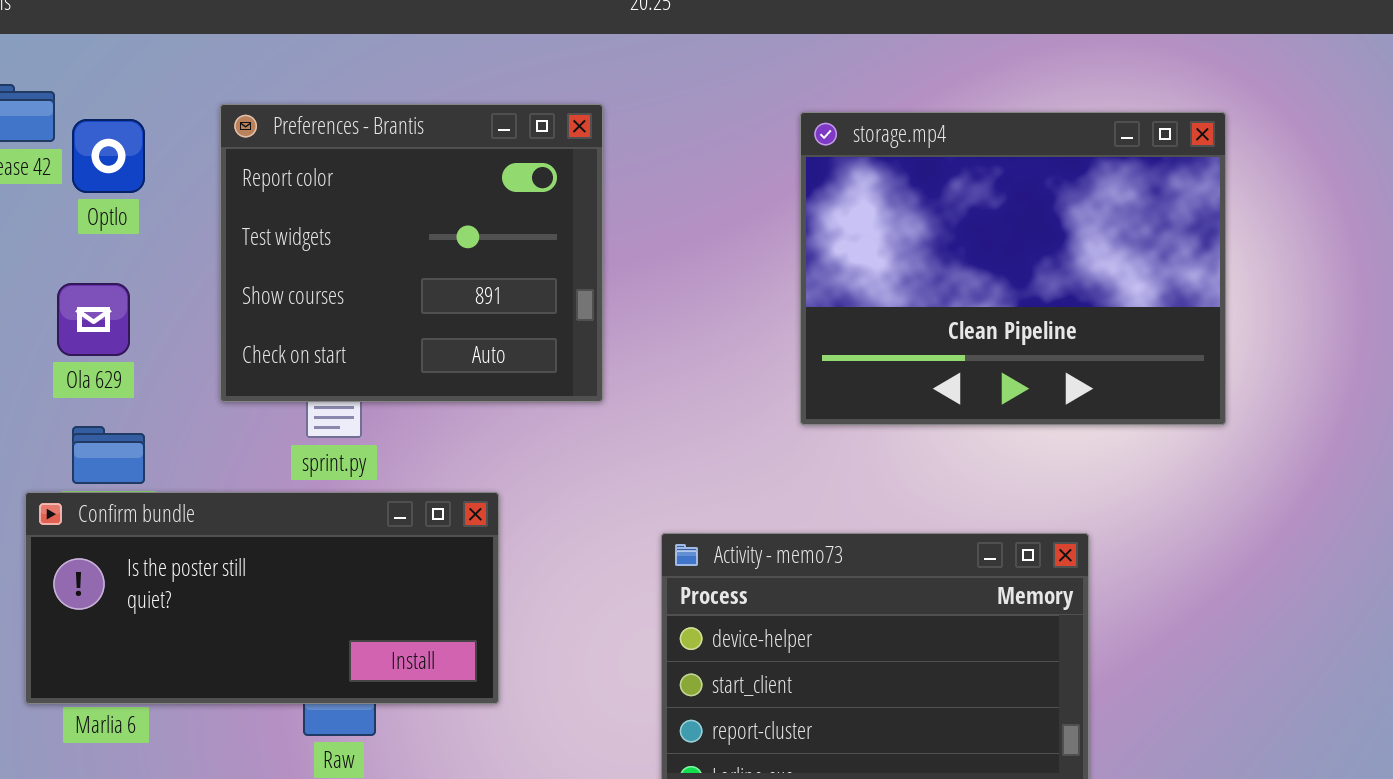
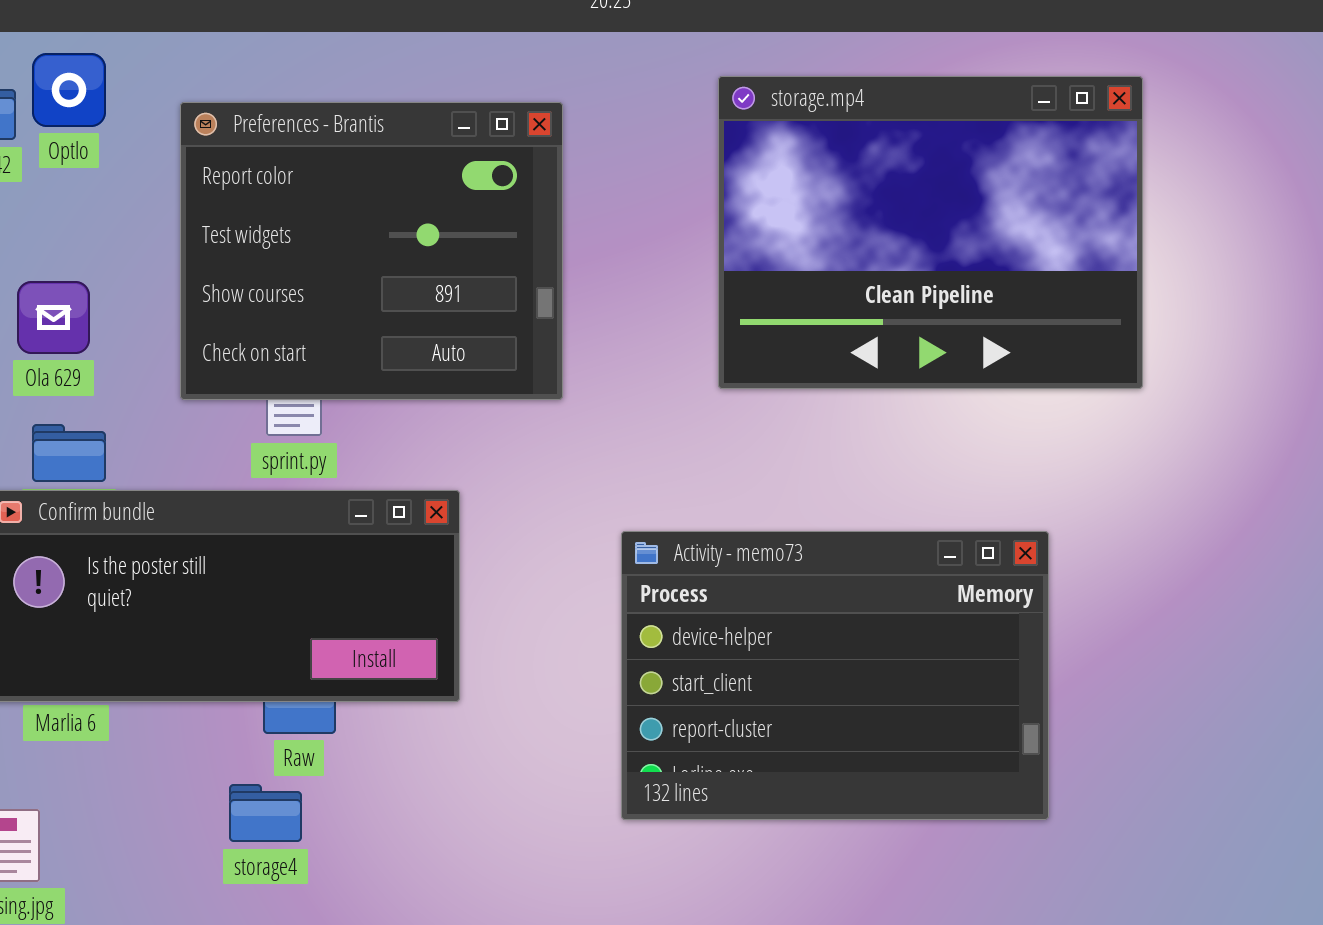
storage.mp4: [800,112,1226,425] -> [718,76,1143,389], moved
Optlo: [72,119,145,193] -> [32,53,106,127], moved

